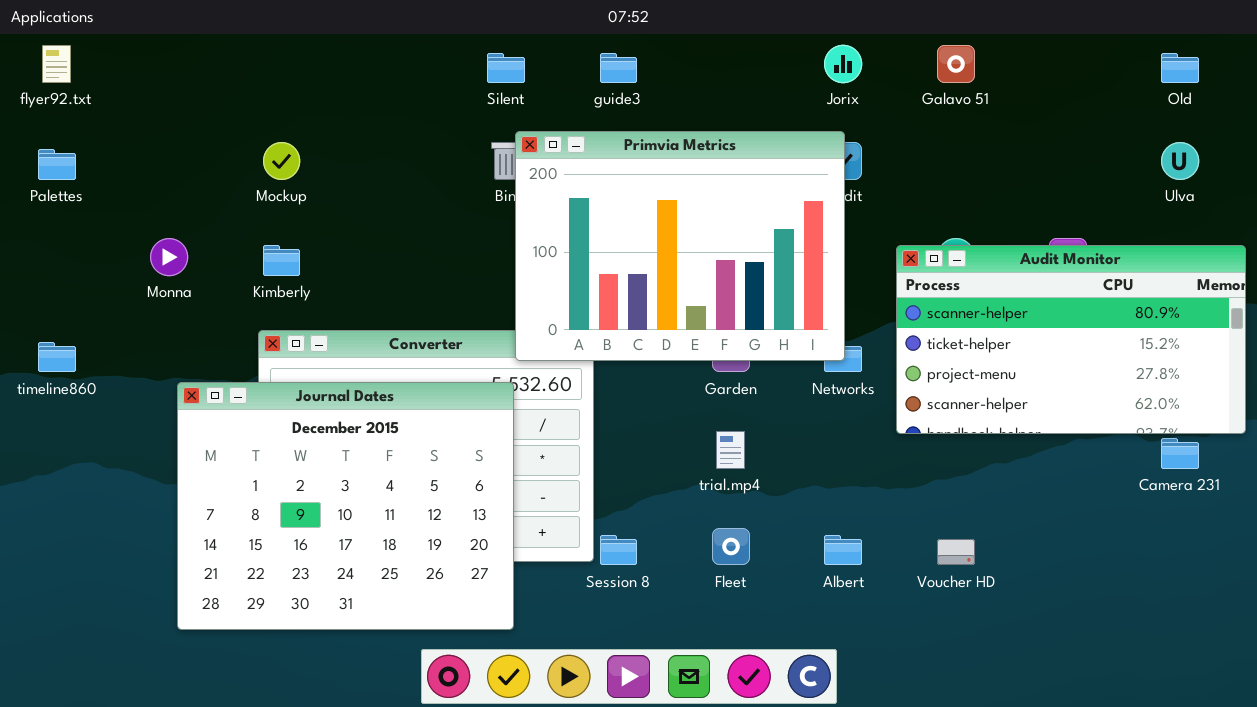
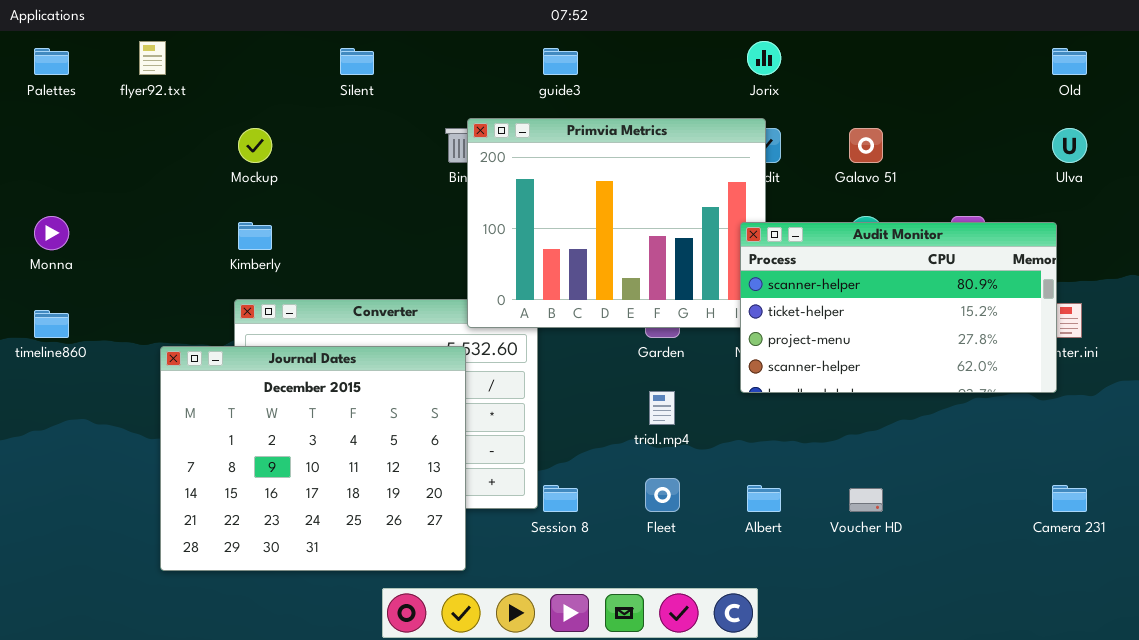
flyer92.txt: [42,45,71,83] -> [139,41,166,75], moved
Galavo 51: [937,45,975,83] -> [849,128,883,163], moved
Silent: [487,53,525,83] -> [340,48,374,75], moved
Palettes: [38,149,76,180] -> [34,48,69,75], moved
Monna: [150,238,188,276] -> [34,216,69,250], moved
Audit Monitor: [896,245,1246,434] -> [740,222,1057,393], moved
Camera 231: [1161,438,1199,469] -> [1052,485,1087,512], moved

